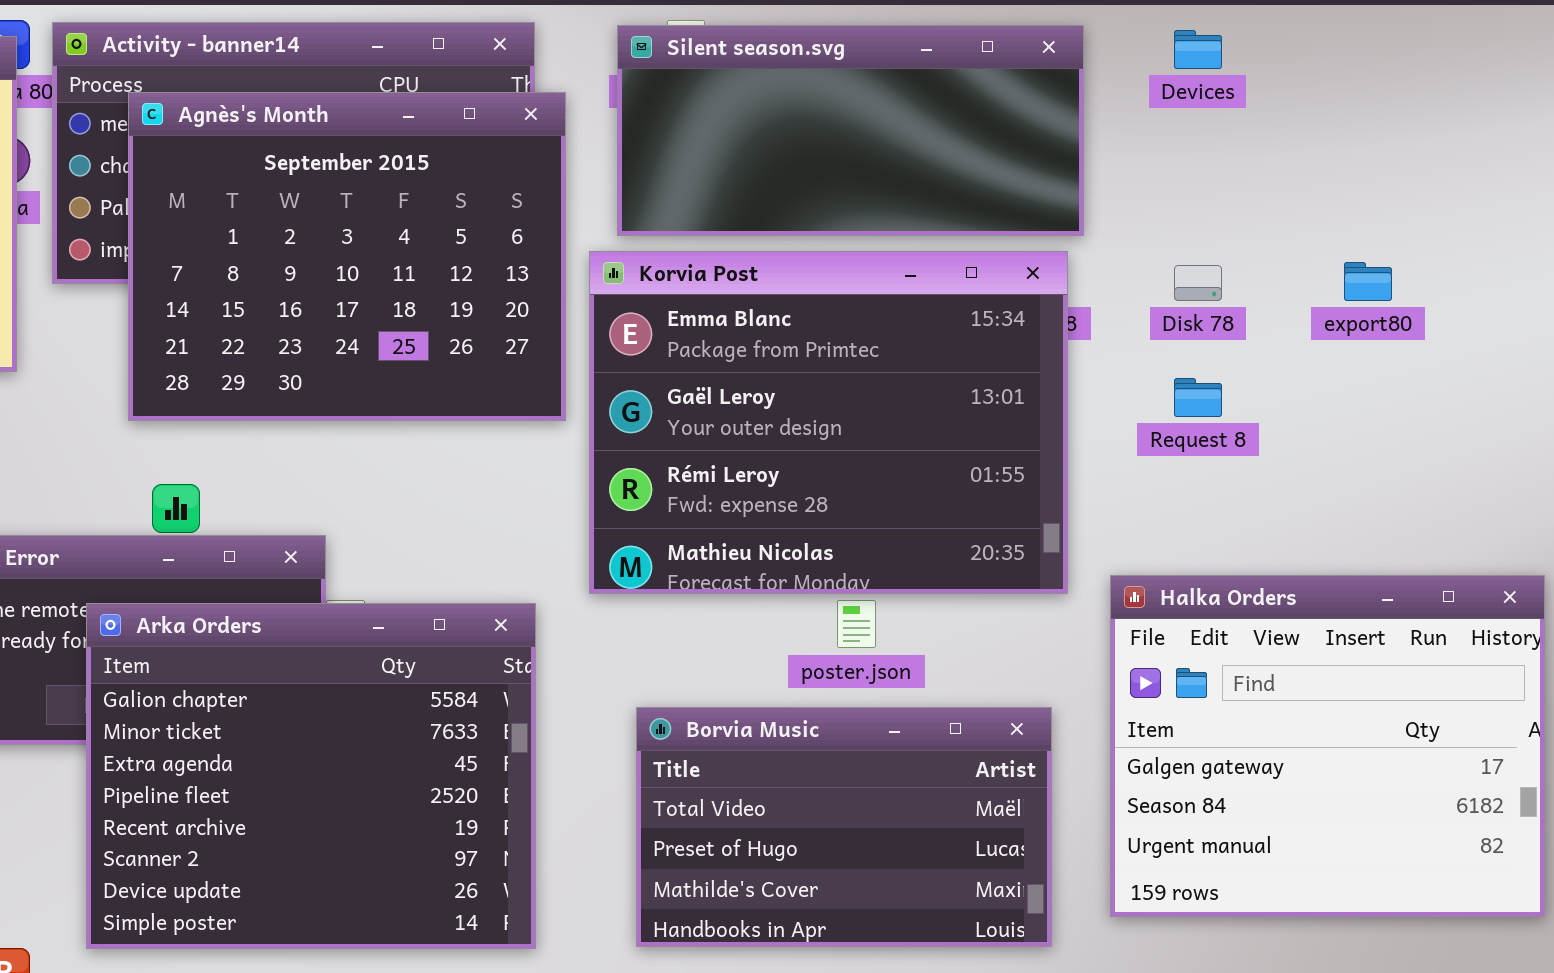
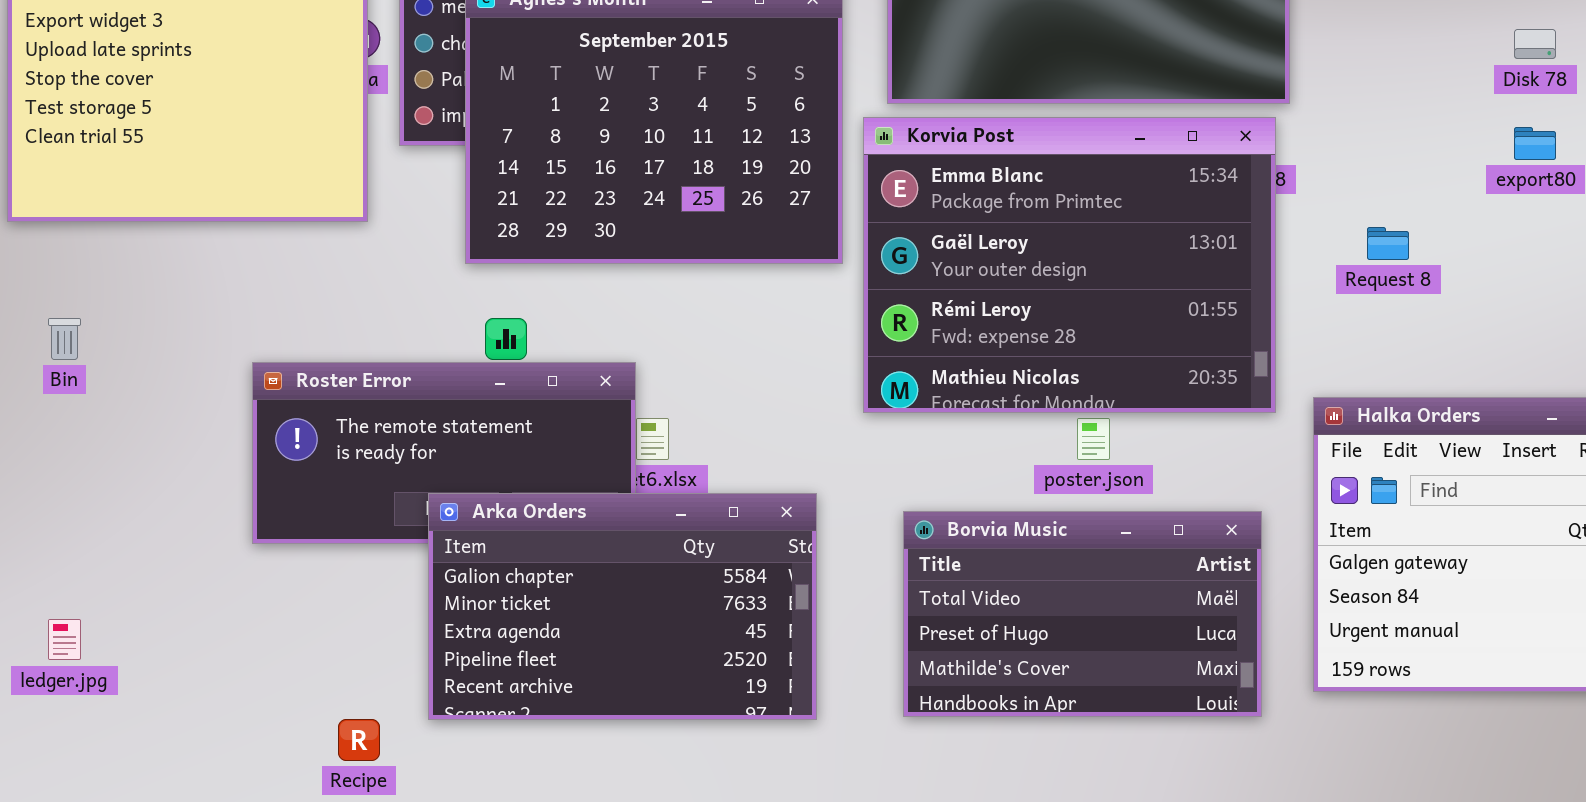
Disk 78: [1174,265,1222,301] -> [1514,29,1556,59], moved
Arka Orders: [86,603,536,949] -> [428,493,817,720], resized

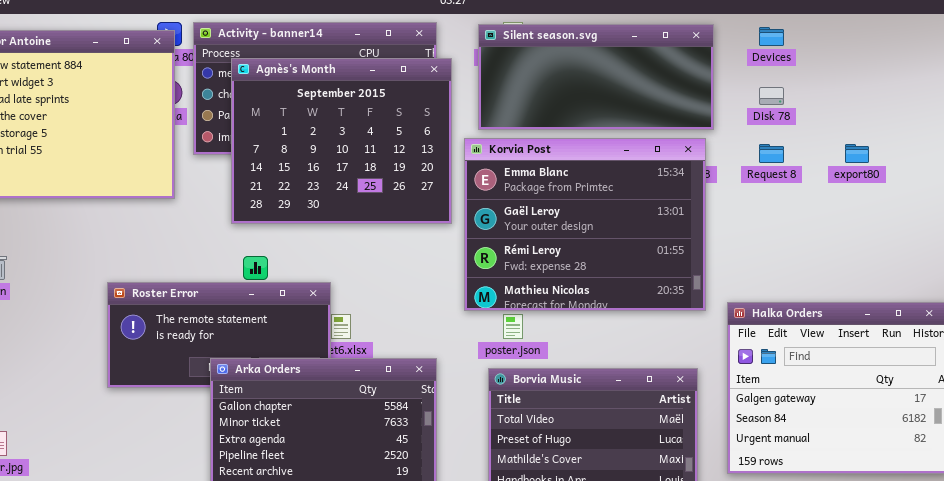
Disk 78: [1514,29,1556,59] -> [759,87,784,105], moved
Request 8: [1367,227,1409,260] -> [759,144,784,163], moved
poster.json: [1077,418,1110,460] -> [503,314,523,339], moved

